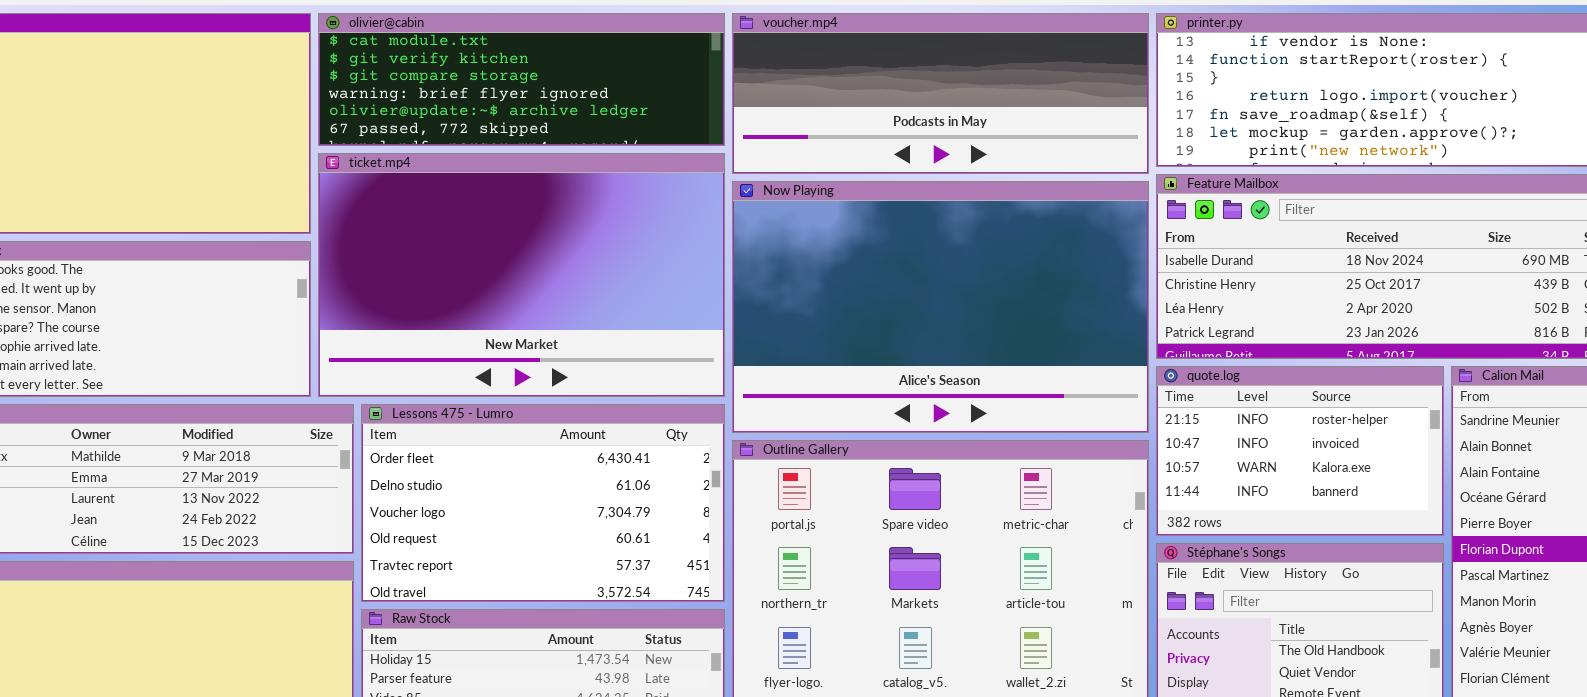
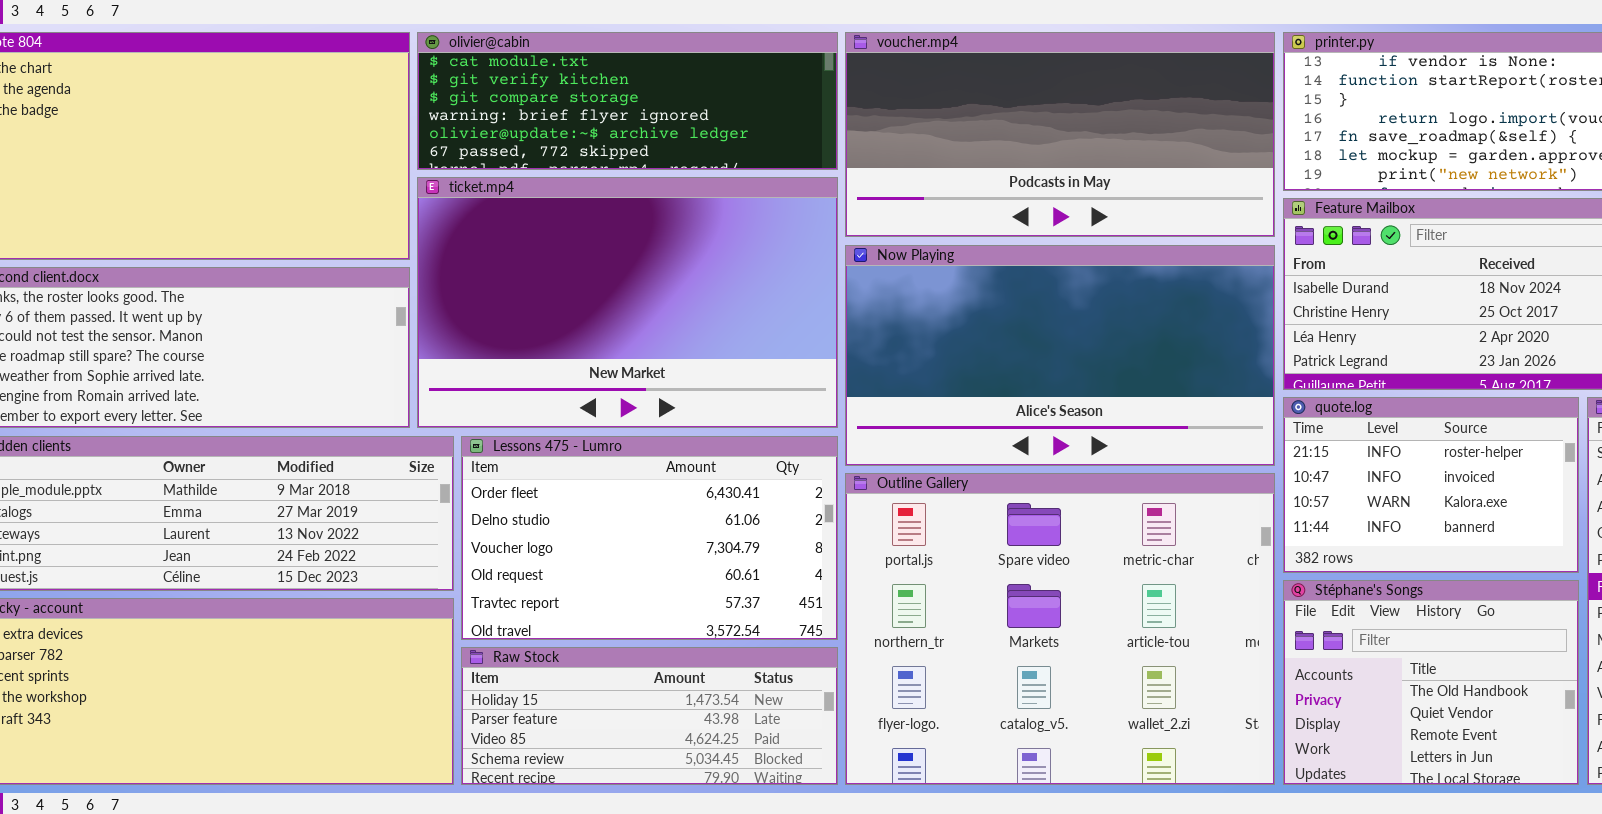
voucher.mp4: [732,13,1149,174] -> [845,32,1275,237], resized
Now Playing: [732,181,1149,433] -> [845,245,1275,466], resized

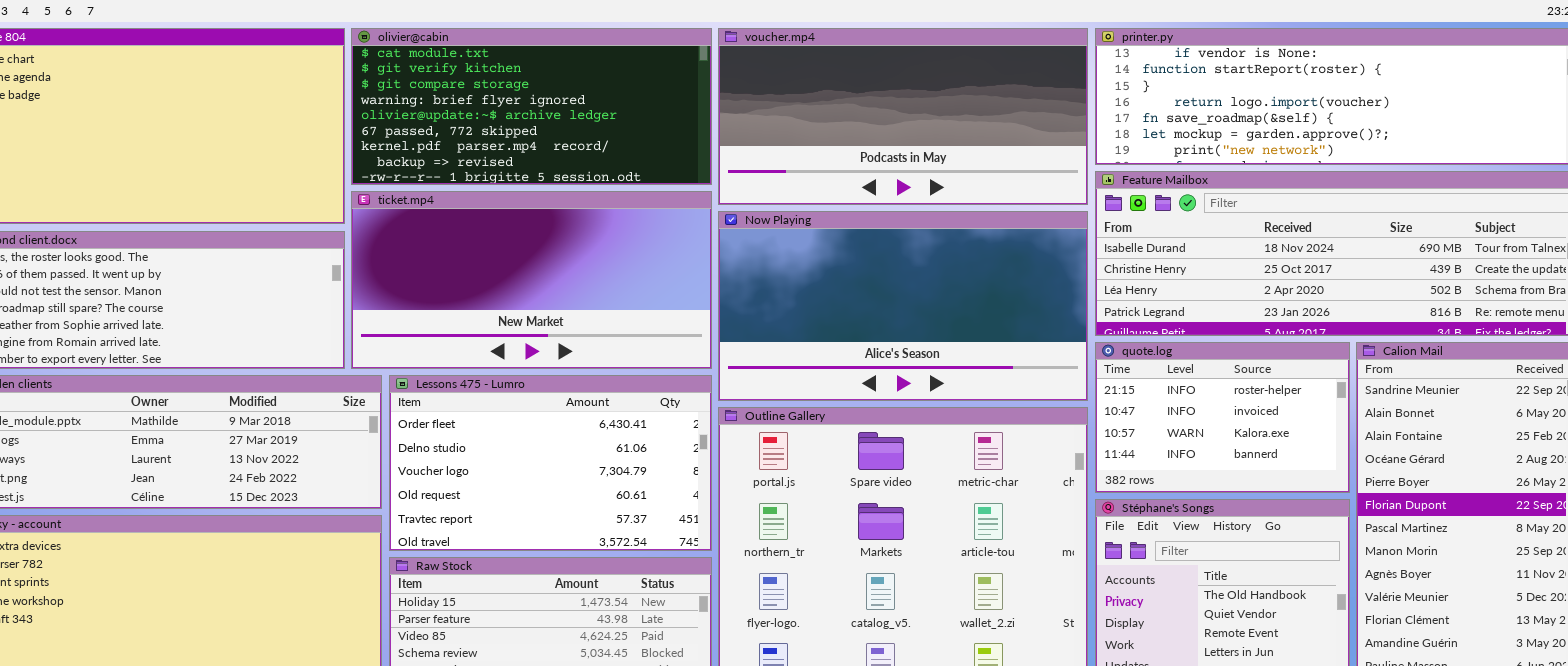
olivier@cabin: [417,32,838,170] -> [351,28,712,185], resized
ticket.mp4: [417,177,838,428] -> [351,191,712,369], resized

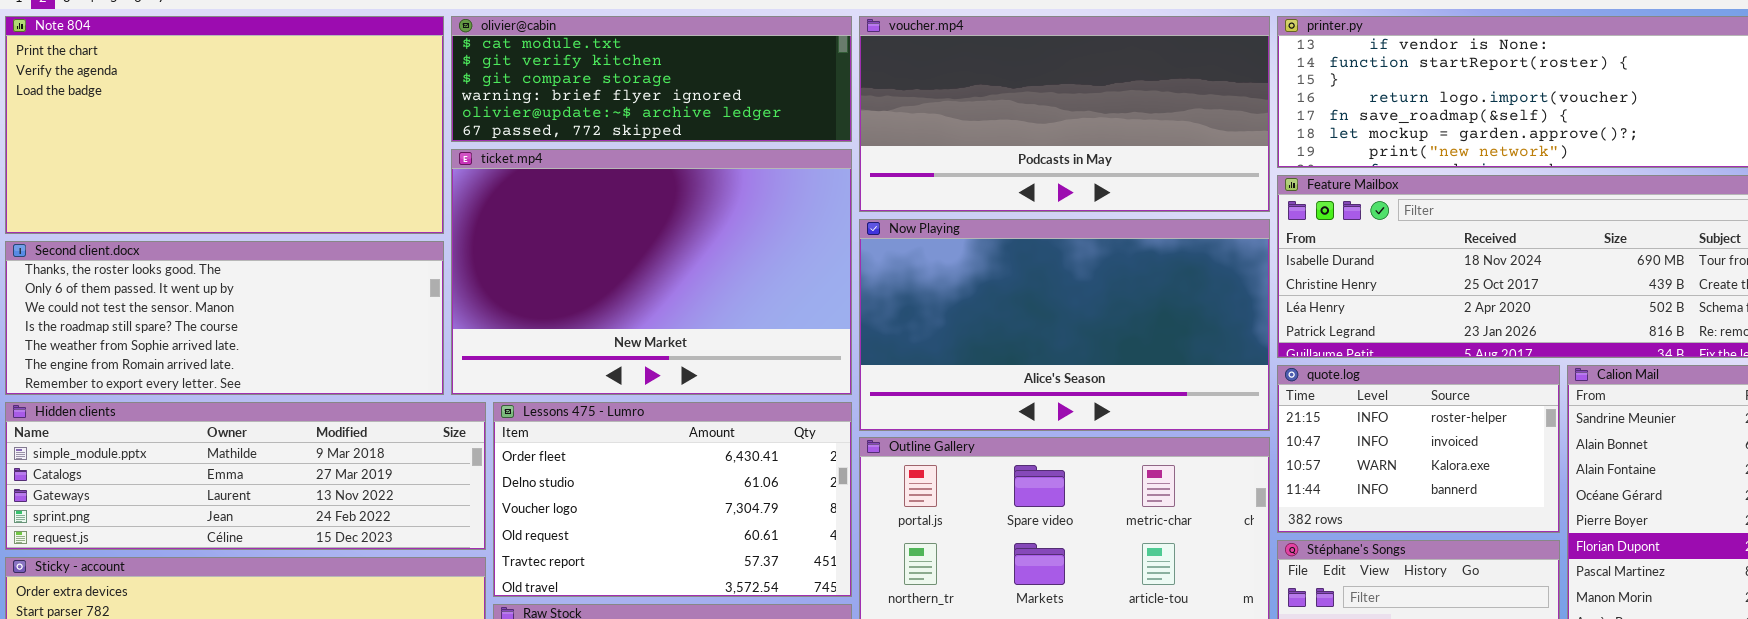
olivier@cabin: [351,28,712,185] -> [451,16,852,142], resized
ticket.mp4: [351,191,712,369] -> [451,149,852,395], resized

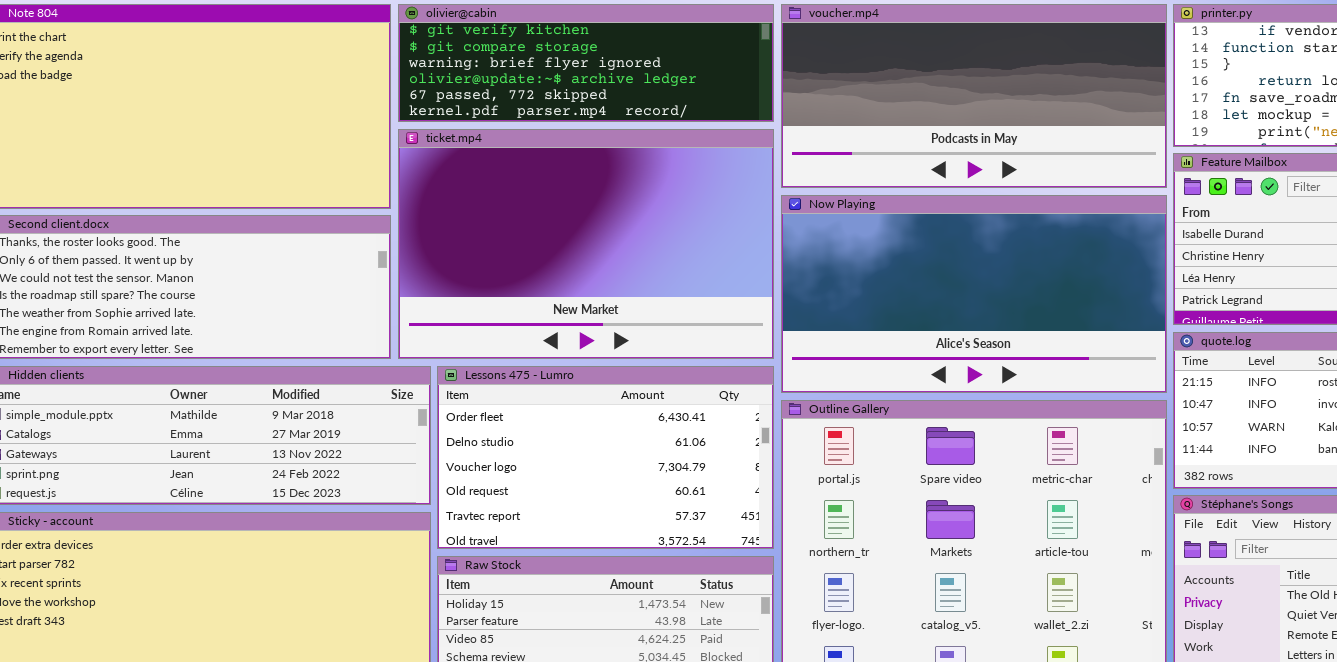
olivier@cabin: [451,16,852,142] -> [398,4,774,122], scrolled down 1 row

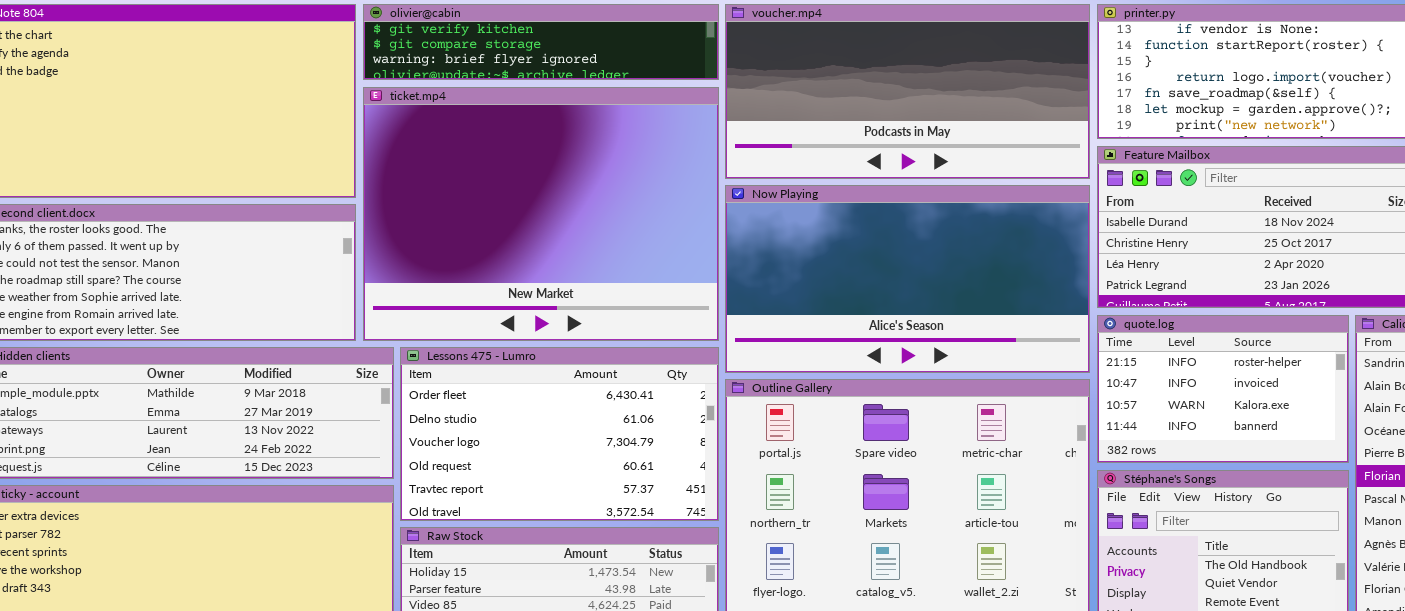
olivier@cabin: [398,4,774,122] -> [363,4,719,80], resized
ticket.mp4: [398,129,774,359] -> [363,87,719,341], resized

